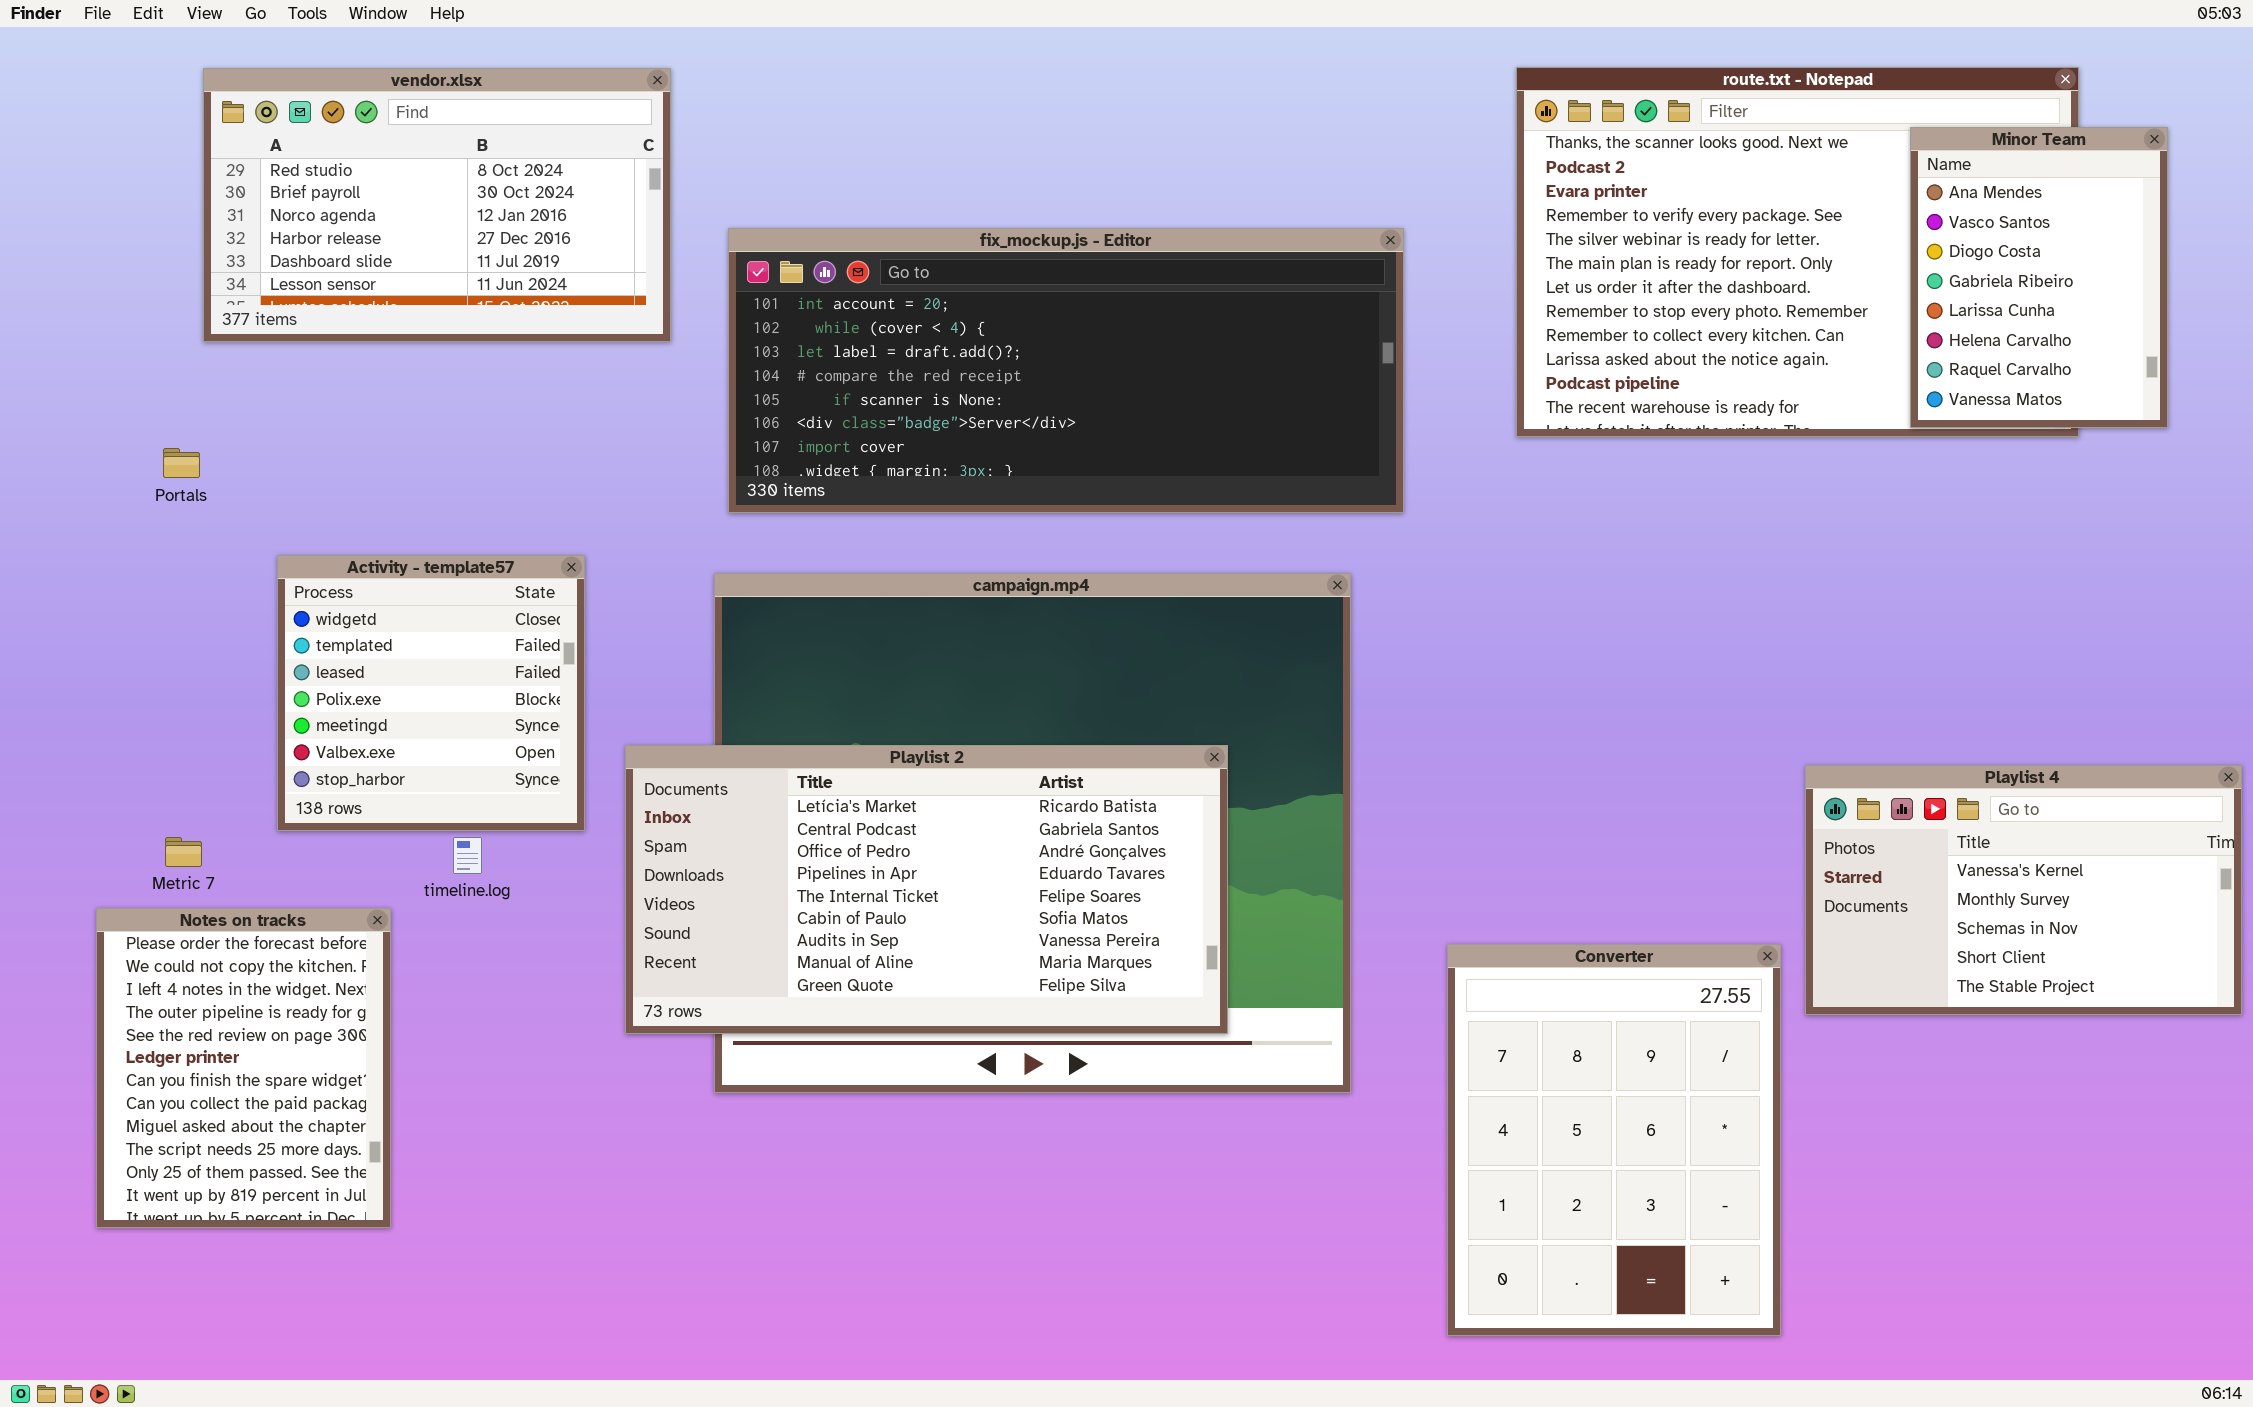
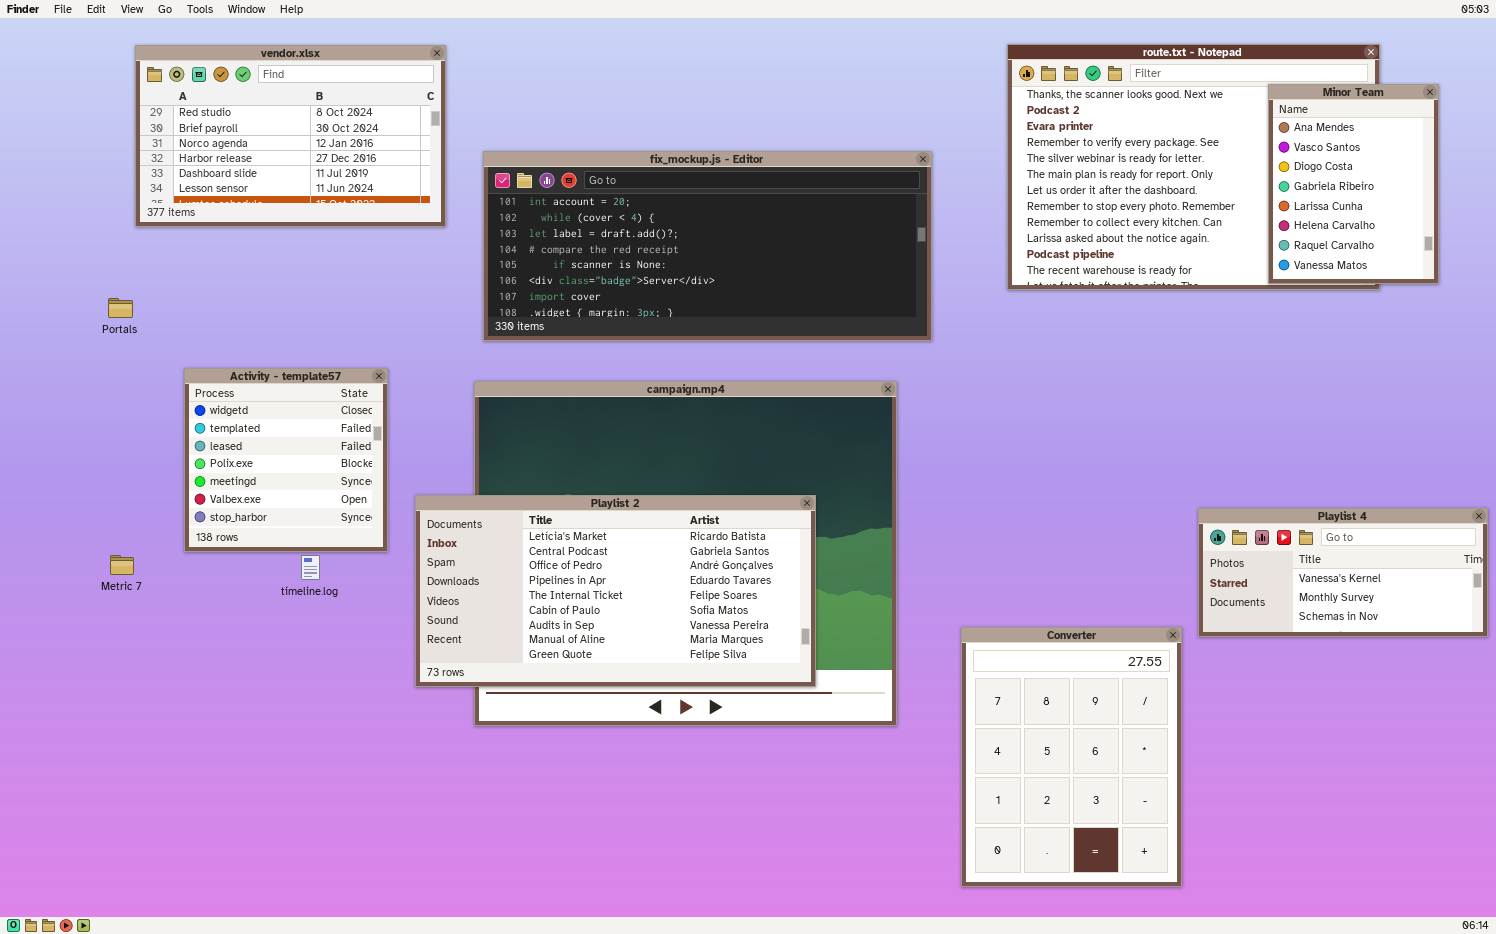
Playlist 4: [1805,765,2242,1015] -> [1198,508,1488,637], resized
Notes on tracks: [96,908,391,1228] -> none, closed

